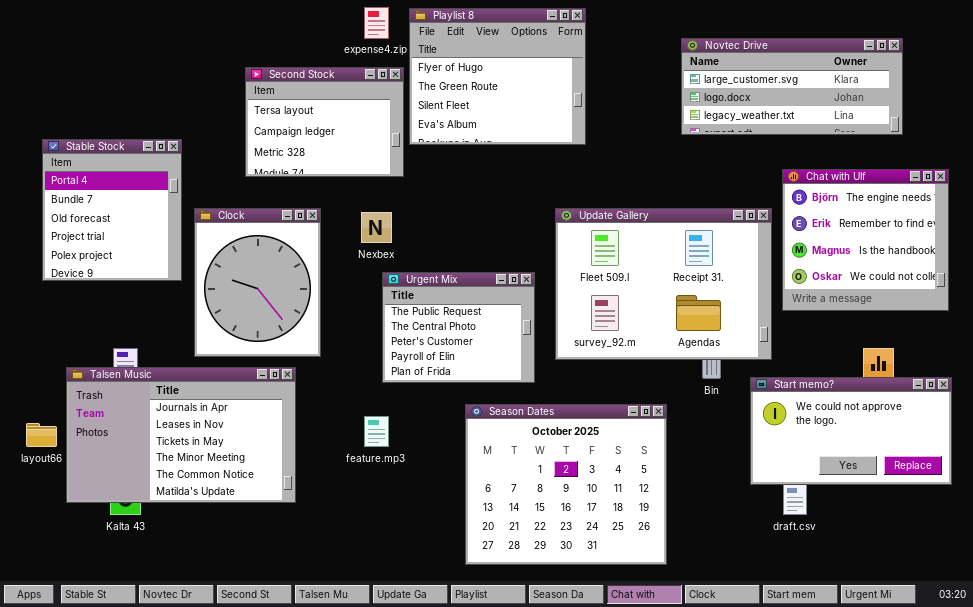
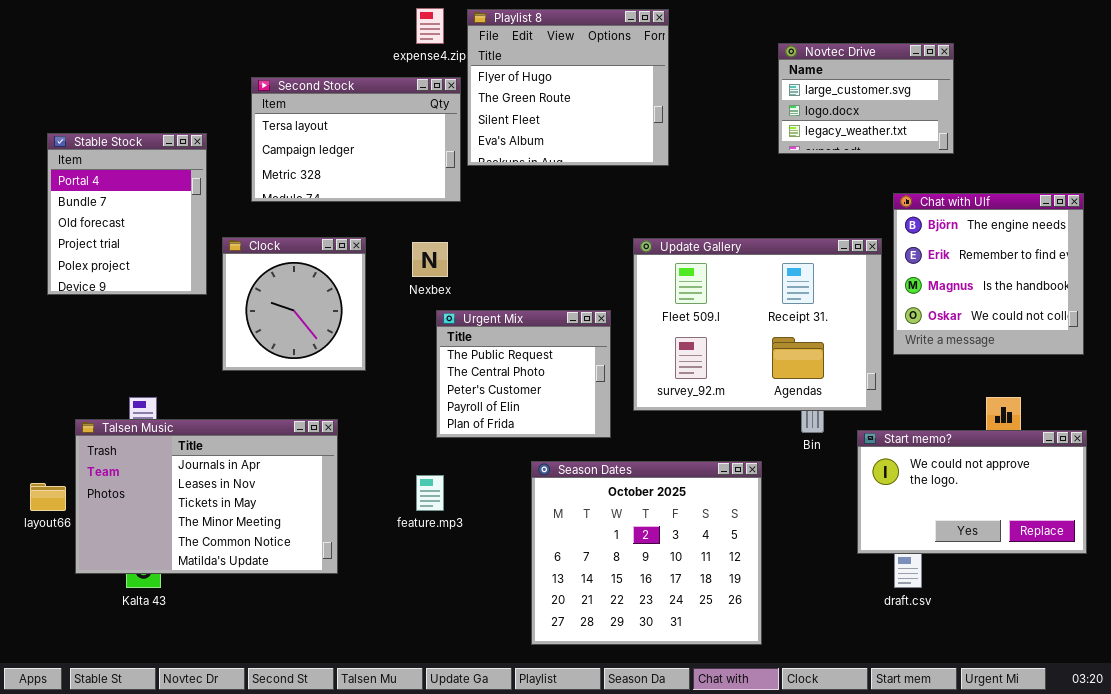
Novtec Drive: [681,38,903,135] -> [778,43,954,154], resized
Second Stock: [245,67,404,177] -> [251,77,461,202], resized
Stable Stock: [42,139,182,281] -> [47,133,207,295], moved
Clock: [194,208,321,357] -> [222,237,366,371], resized

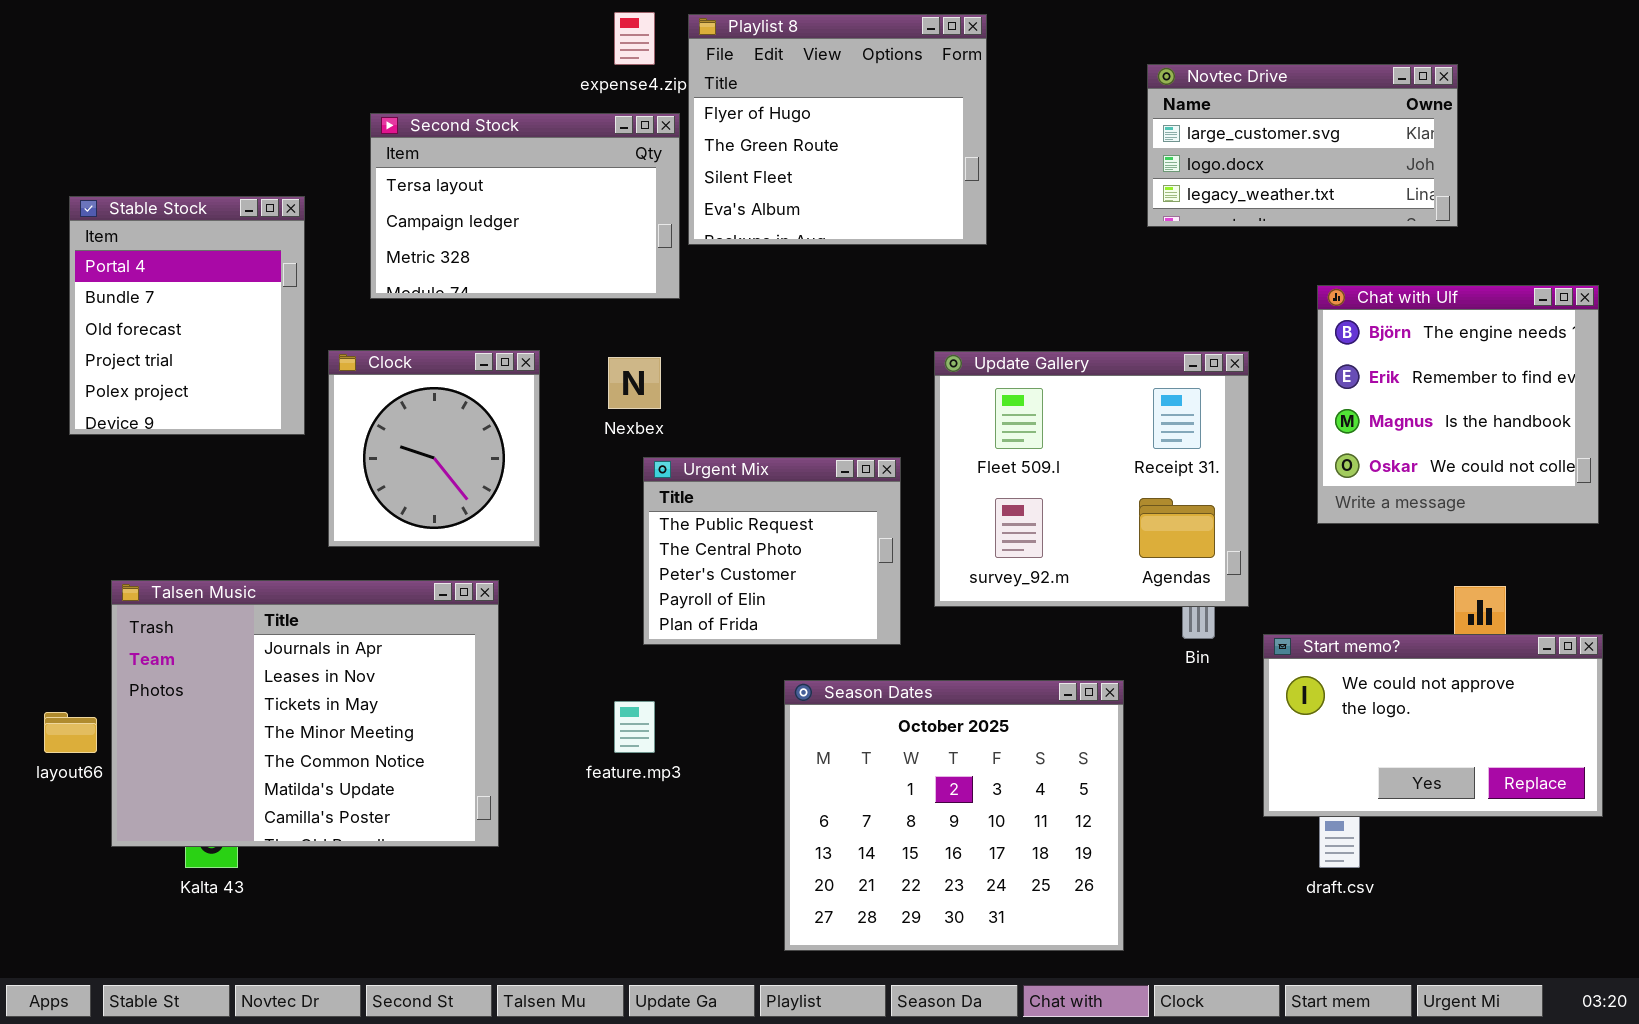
Novtec Drive: [778,43,954,154] -> [1147,64,1458,227], resized
Update Gallery: [633,238,882,411] -> [934,351,1249,607], resized
Talsen Music: [75,419,338,574] -> [111,580,499,847], resized

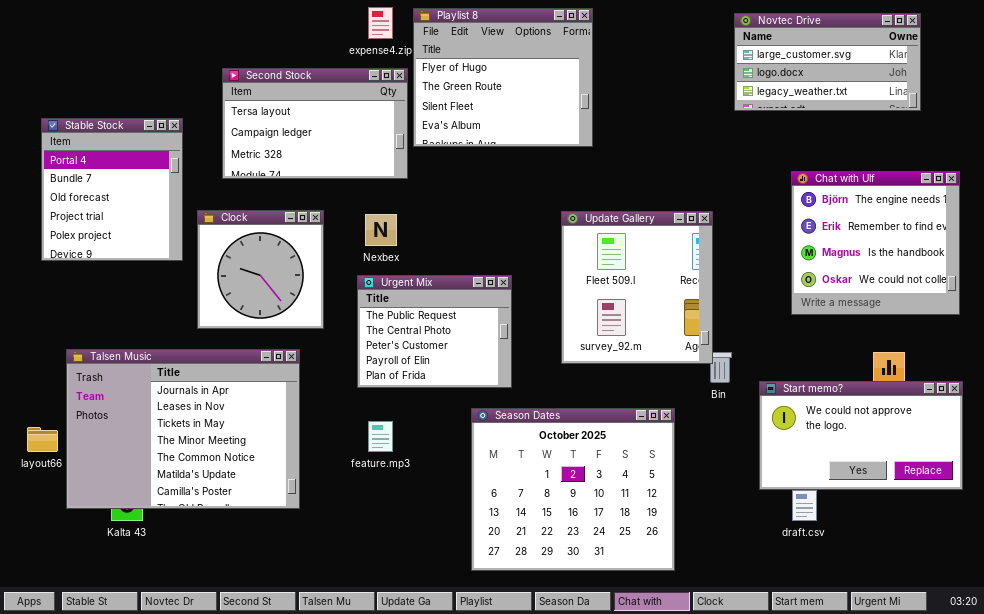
Novtec Drive: [1147,64,1458,227] -> [734,13,921,111], moved
Update Gallery: [934,351,1249,607] -> [561,211,713,364], resized
Urgent Mix: [643,457,901,645] -> [357,275,512,388], moved

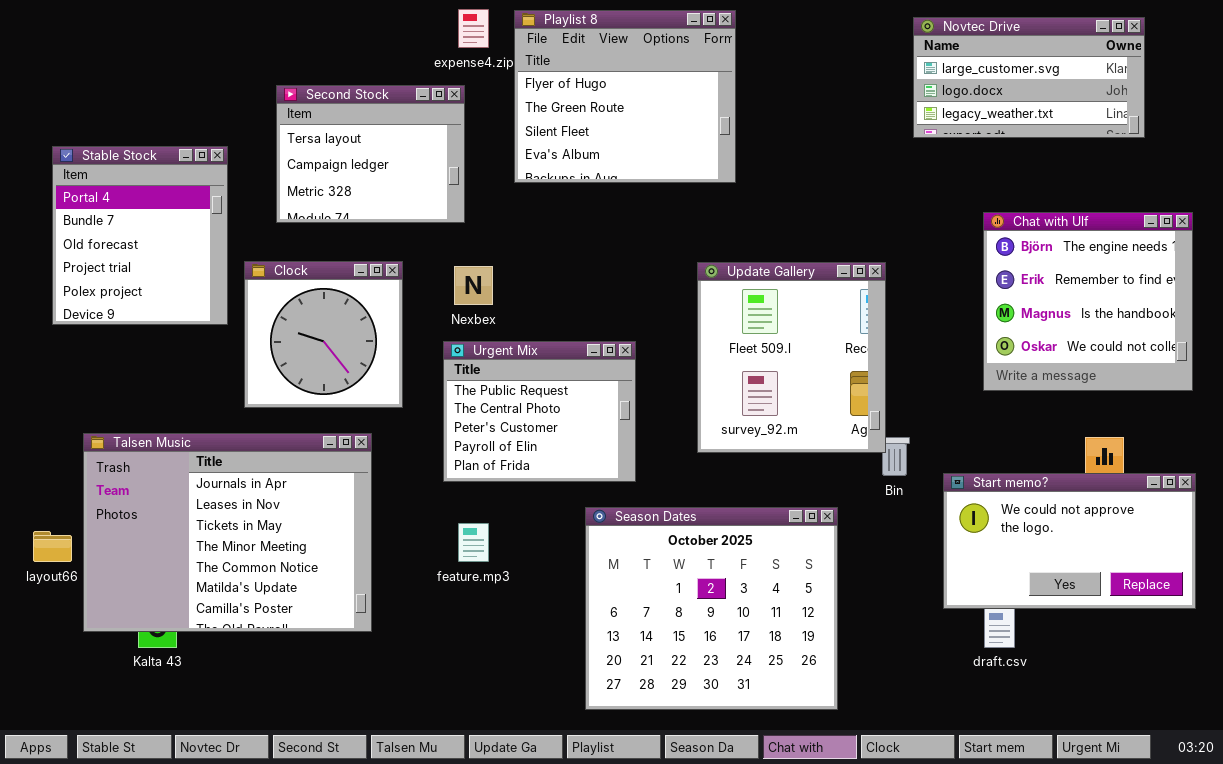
Second Stock: [222,68,408,179] -> [276,85,465,223], resized

